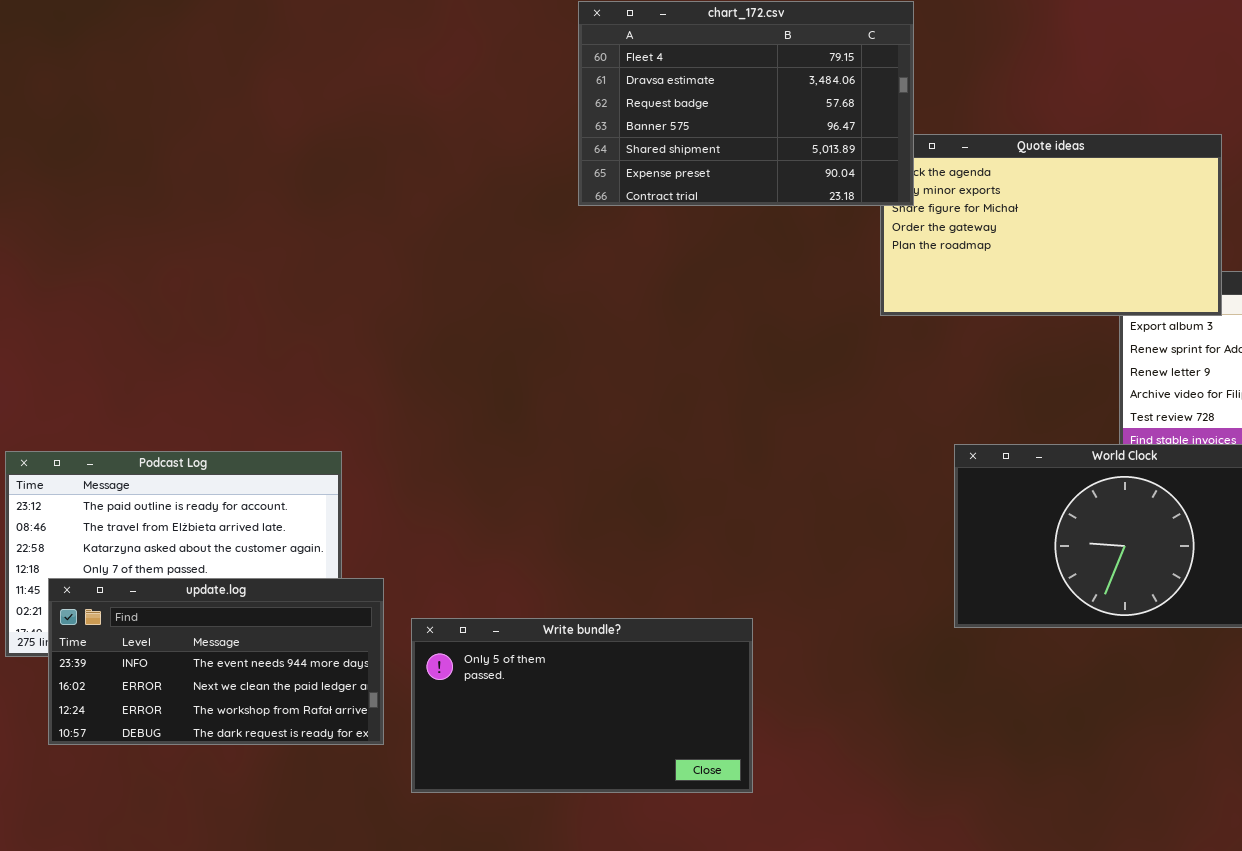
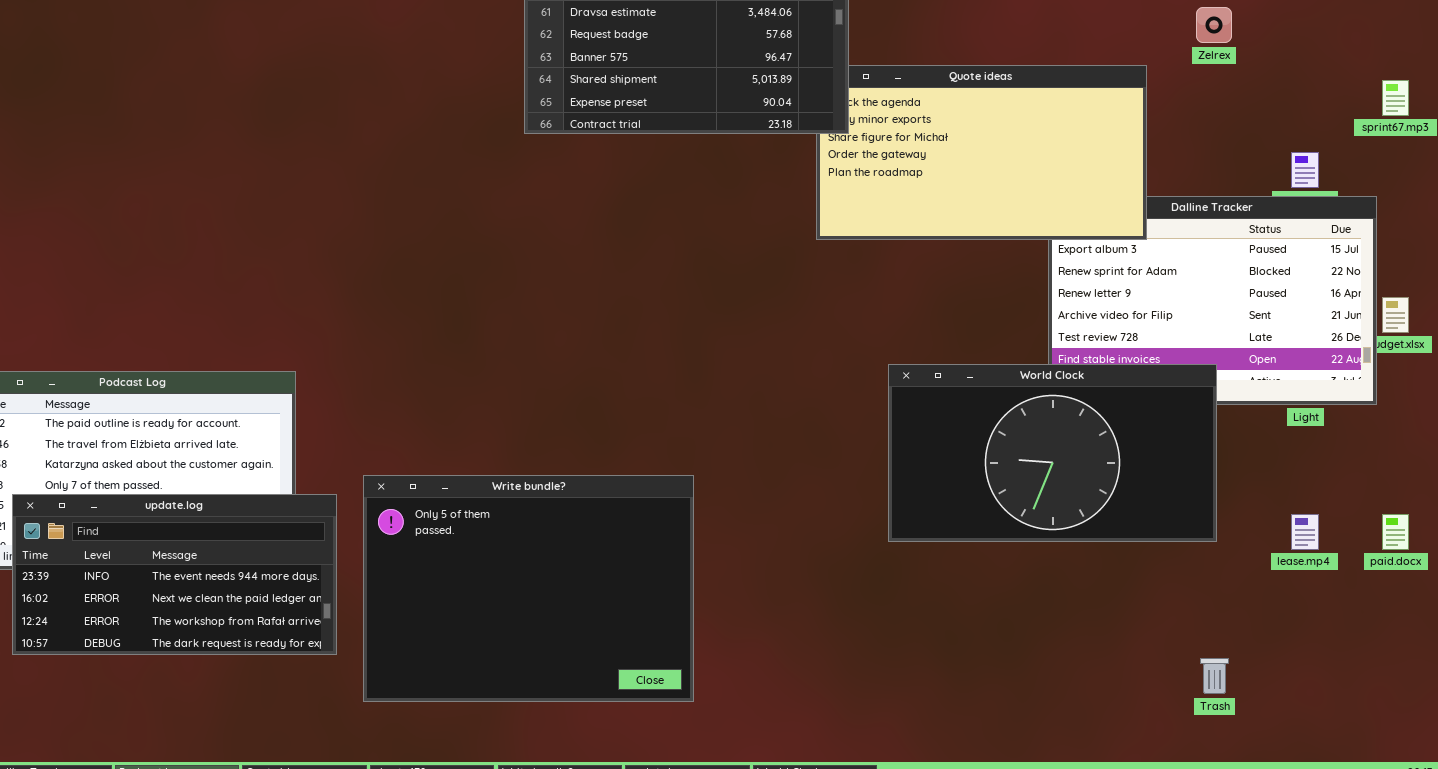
Write bundle?: [411,618,753,793] -> [363,475,694,702], resized

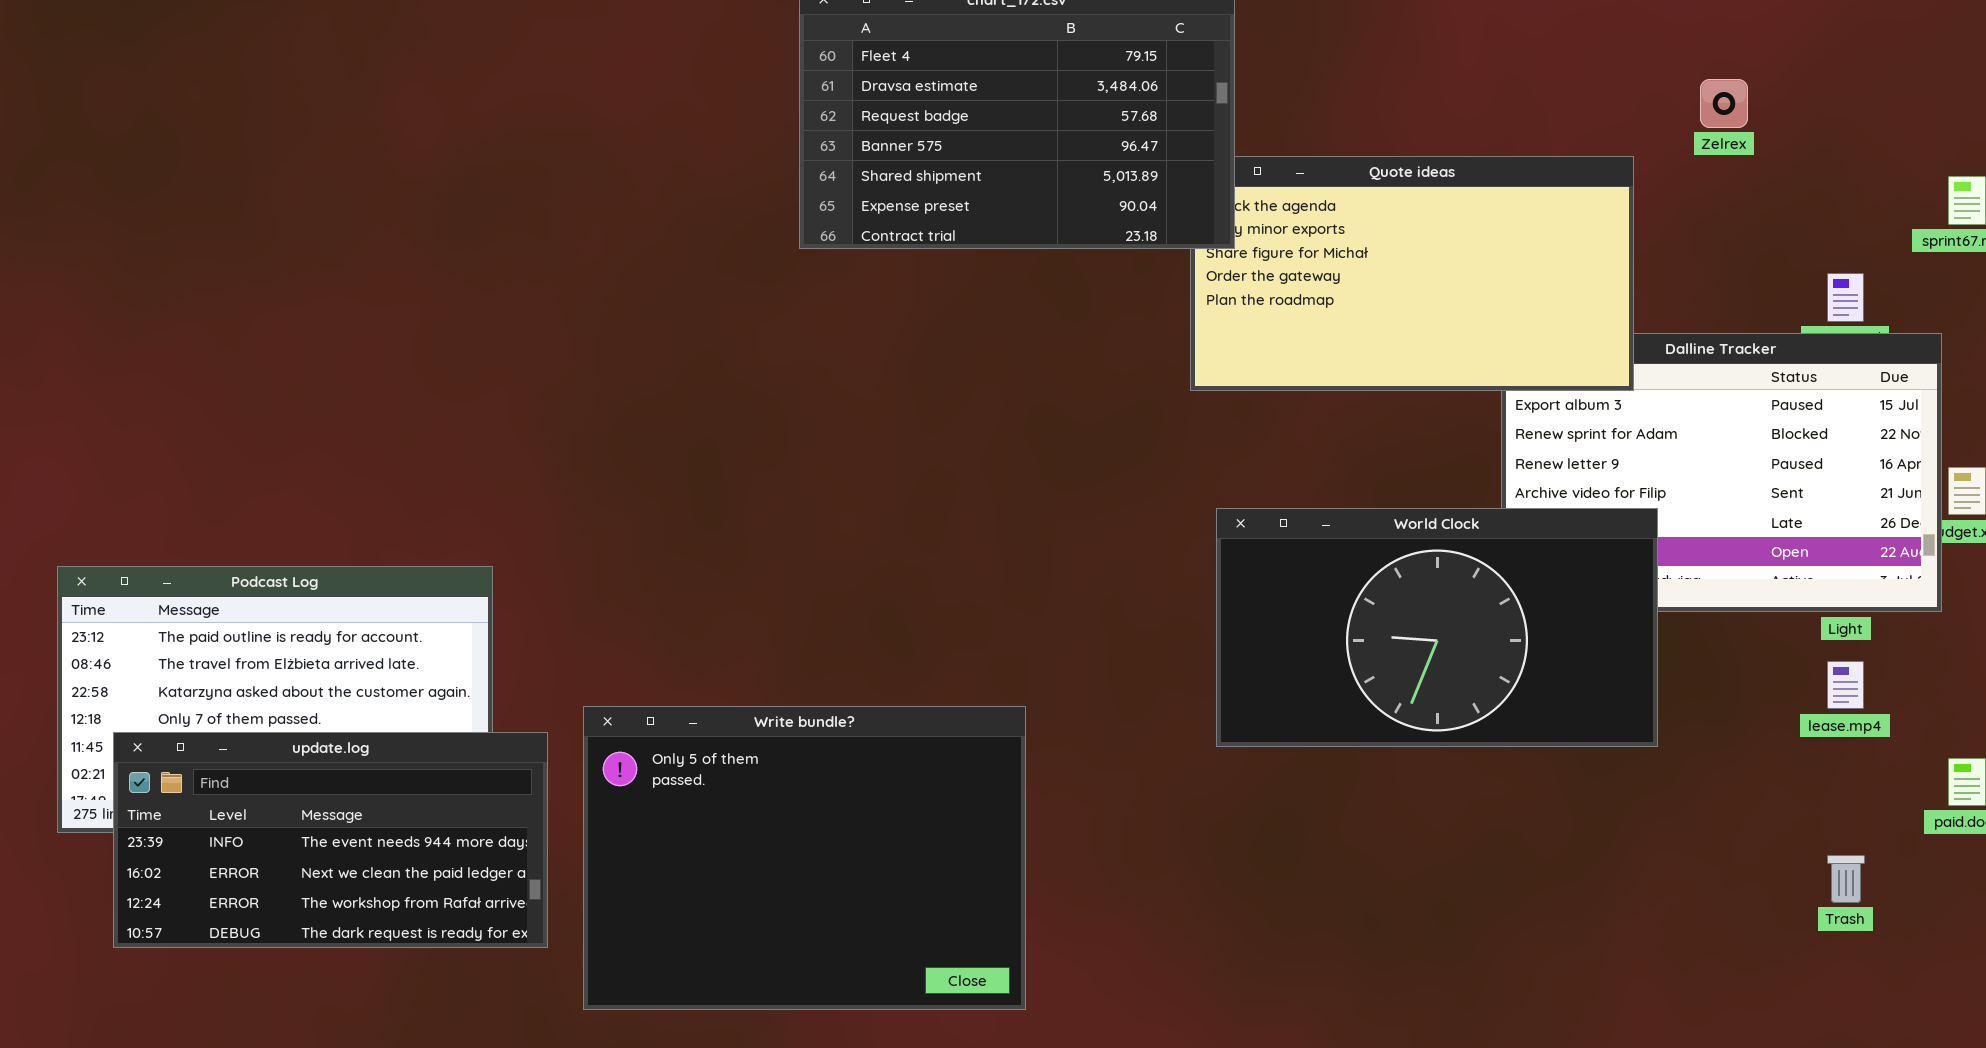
World Clock: [888,364,1217,542] -> [1216,508,1658,747], moved
lease.mp4: [1291,514,1319,550] -> [1827,661,1864,709], moved
Trash: [1200,658,1229,694] -> [1827,855,1865,903], moved

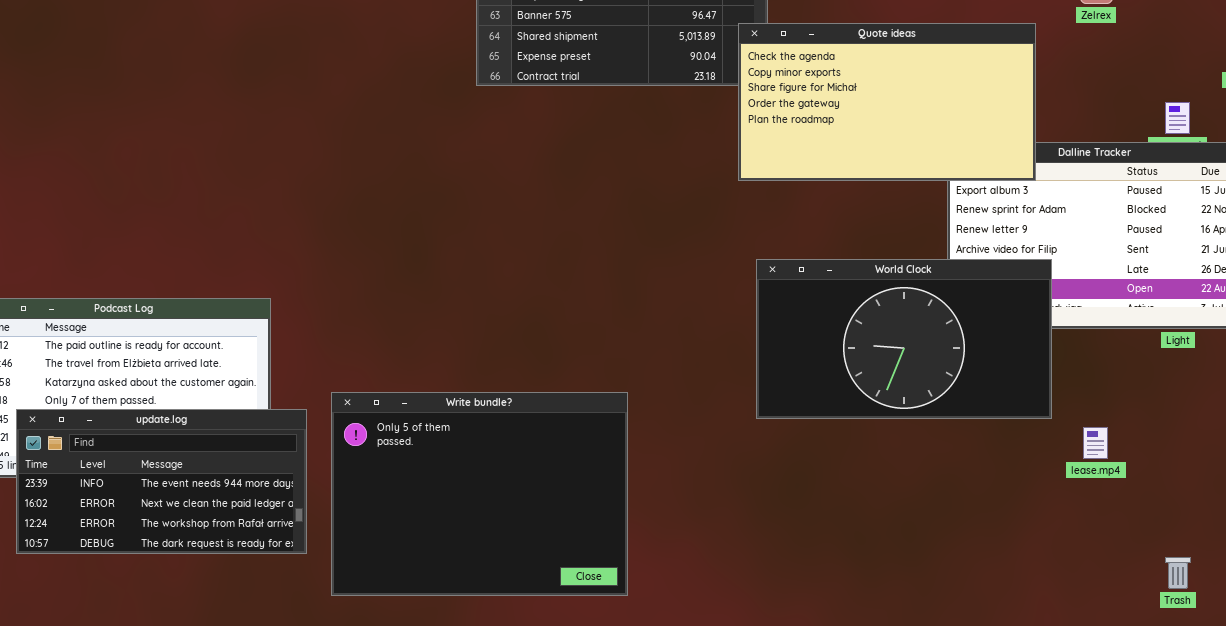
Quote ideas: [1190,156,1634,391] -> [738,23,1036,181], raised
lease.mp4: [1827,661,1864,709] -> [1083,427,1108,459], moved
Trash: [1827,855,1865,903] -> [1165,557,1191,589], moved

